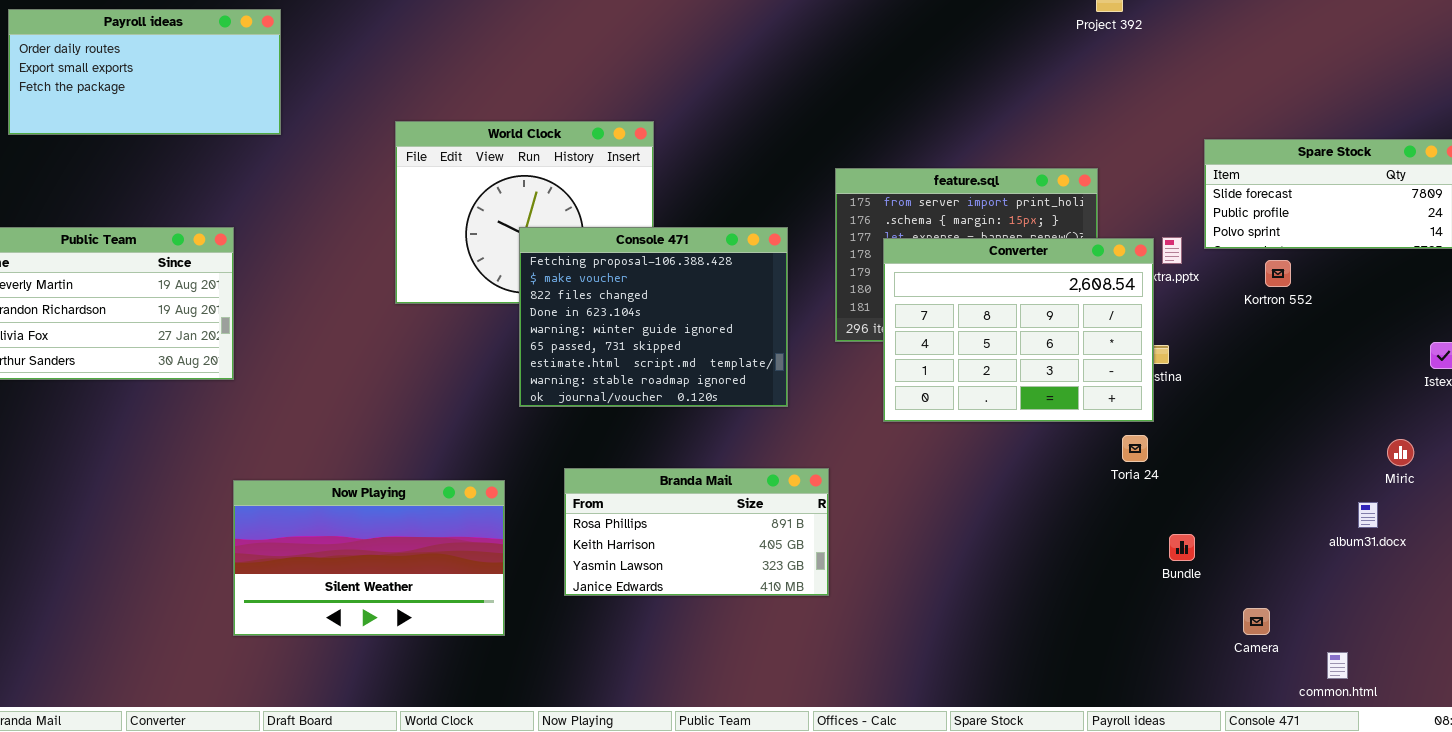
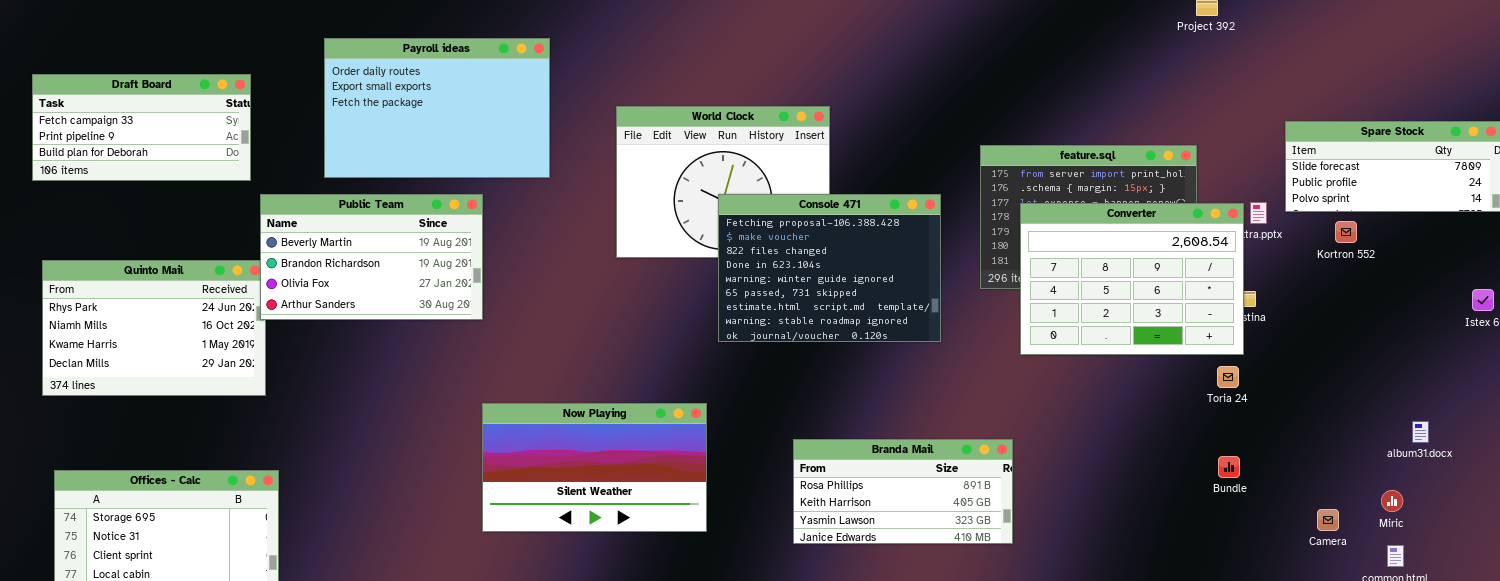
Payroll ideas: [8,9,281,135] -> [324,38,550,178], moved, resized
Miric: [1387,439,1414,466] -> [1381,490,1403,512], moved
Branda Mail: [564,468,829,596] -> [793,439,1013,544], moved
Bundle: [1169,534,1195,561] -> [1218,456,1240,478], moved

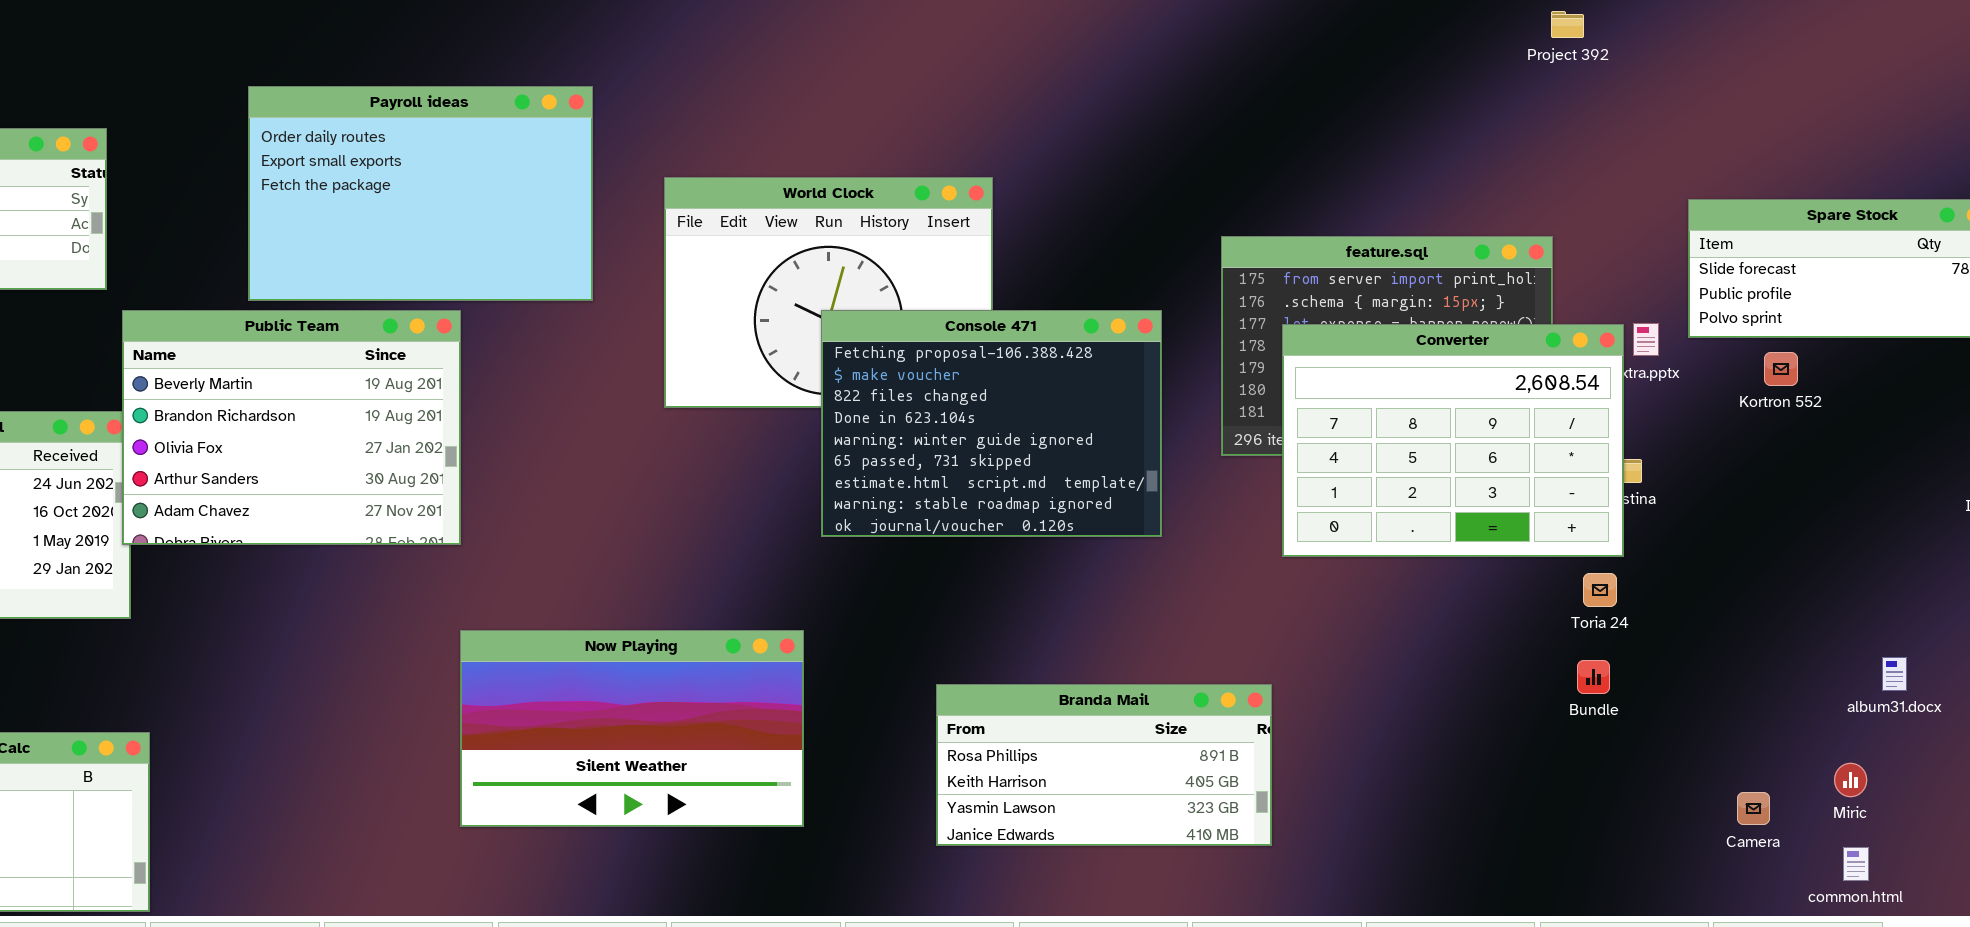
Payroll ideas: [324,38,550,178] -> [248,86,593,301], moved
Public Team: [260,194,483,320] -> [122,310,461,545], resized
Bundle: [1218,456,1240,478] -> [1577,660,1610,694], moved

